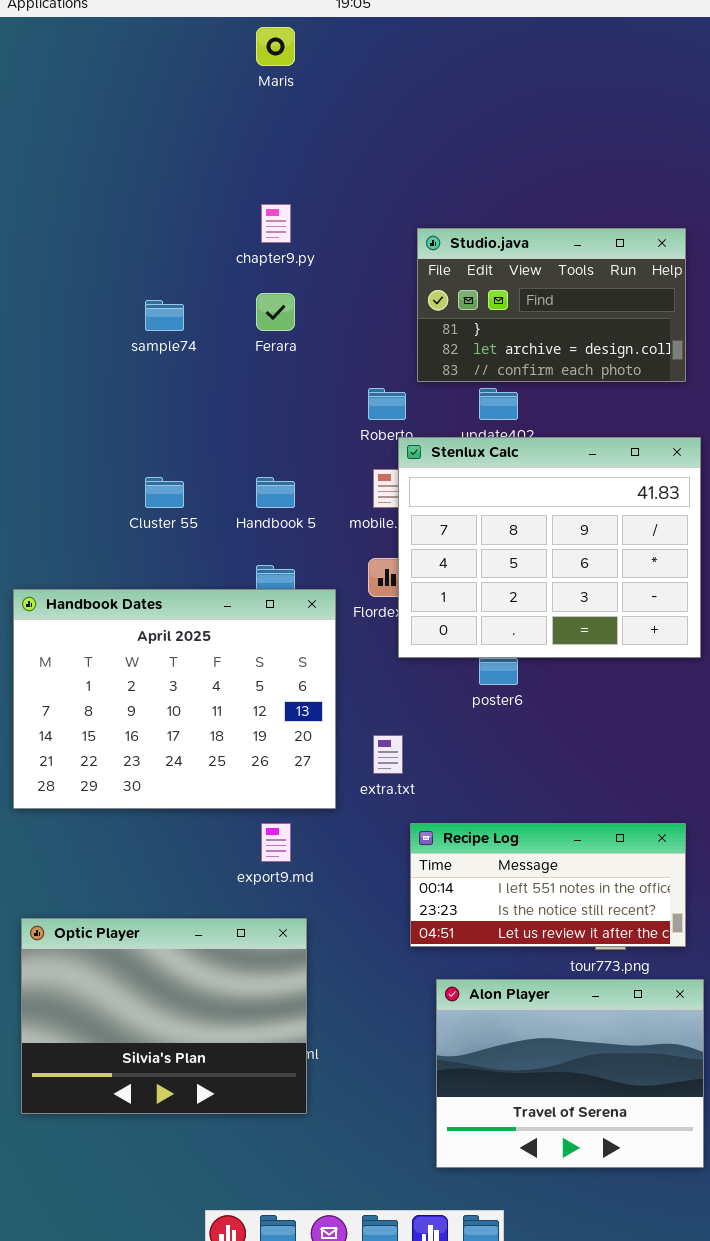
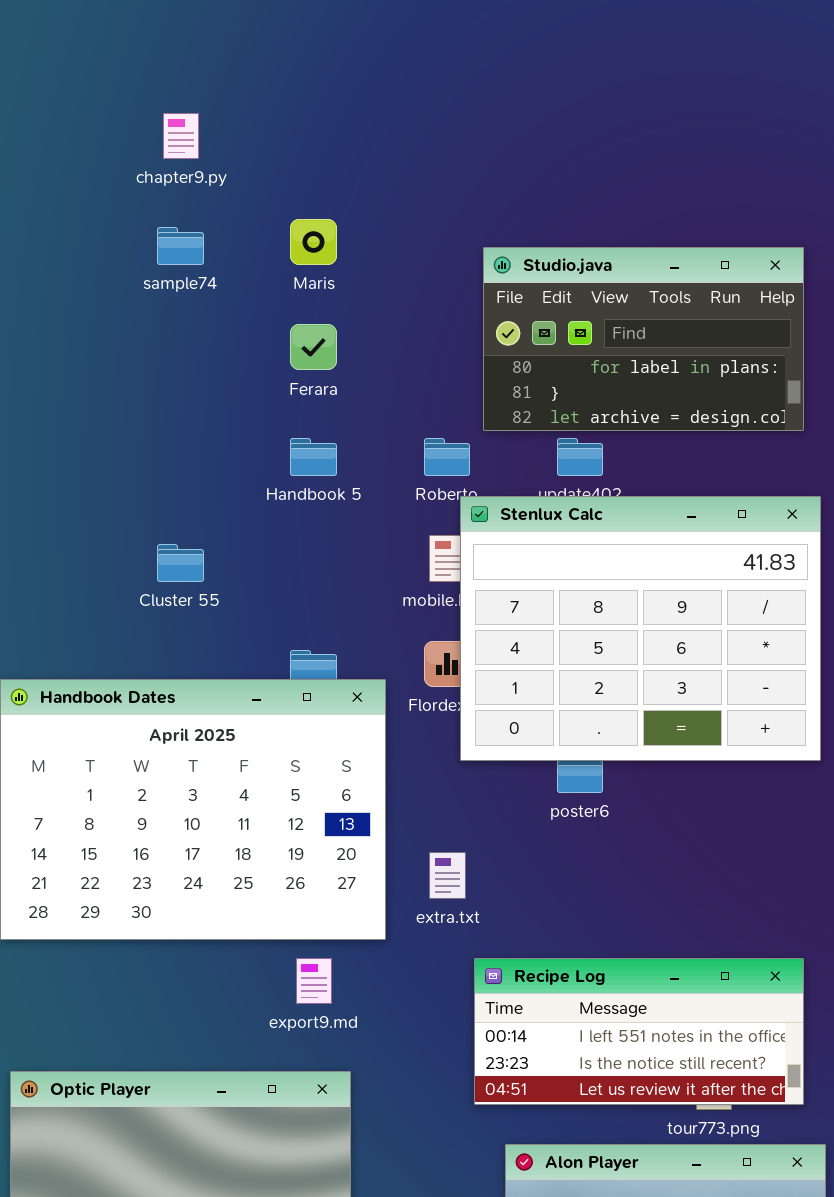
Maris: [256,27,295,66] -> [290,219,337,265], moved
chapter9.py: [261,204,291,243] -> [163,113,199,159], moved
Studio.java: [417,228,686,382] -> [483,247,804,431], scrolled up 1 row
sample74: [145,300,184,331] -> [157,227,204,265], moved
Handbook 5: [256,477,295,508] -> [290,438,337,476], moved

